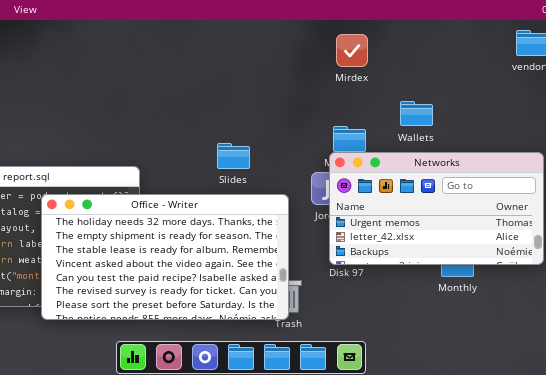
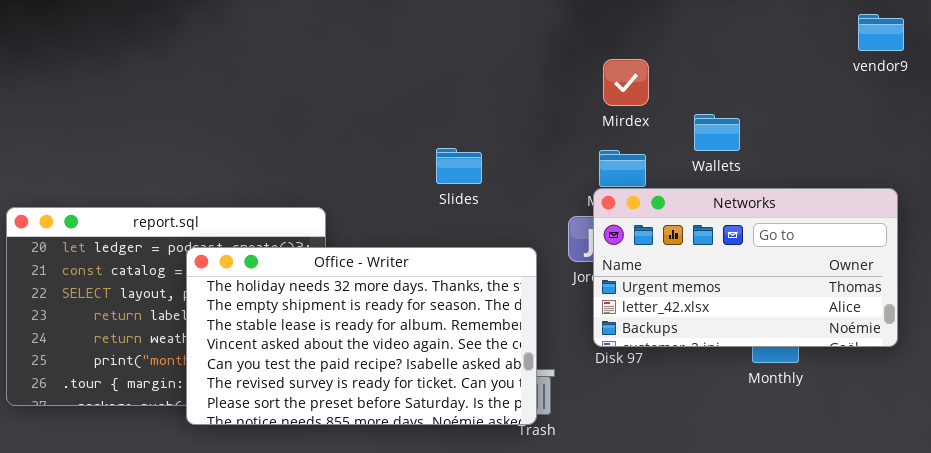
Mirdex: [336,34,368,67] -> [603,59,649,106], moved
Slides: [217,143,250,169] -> [436,148,482,184], moved

